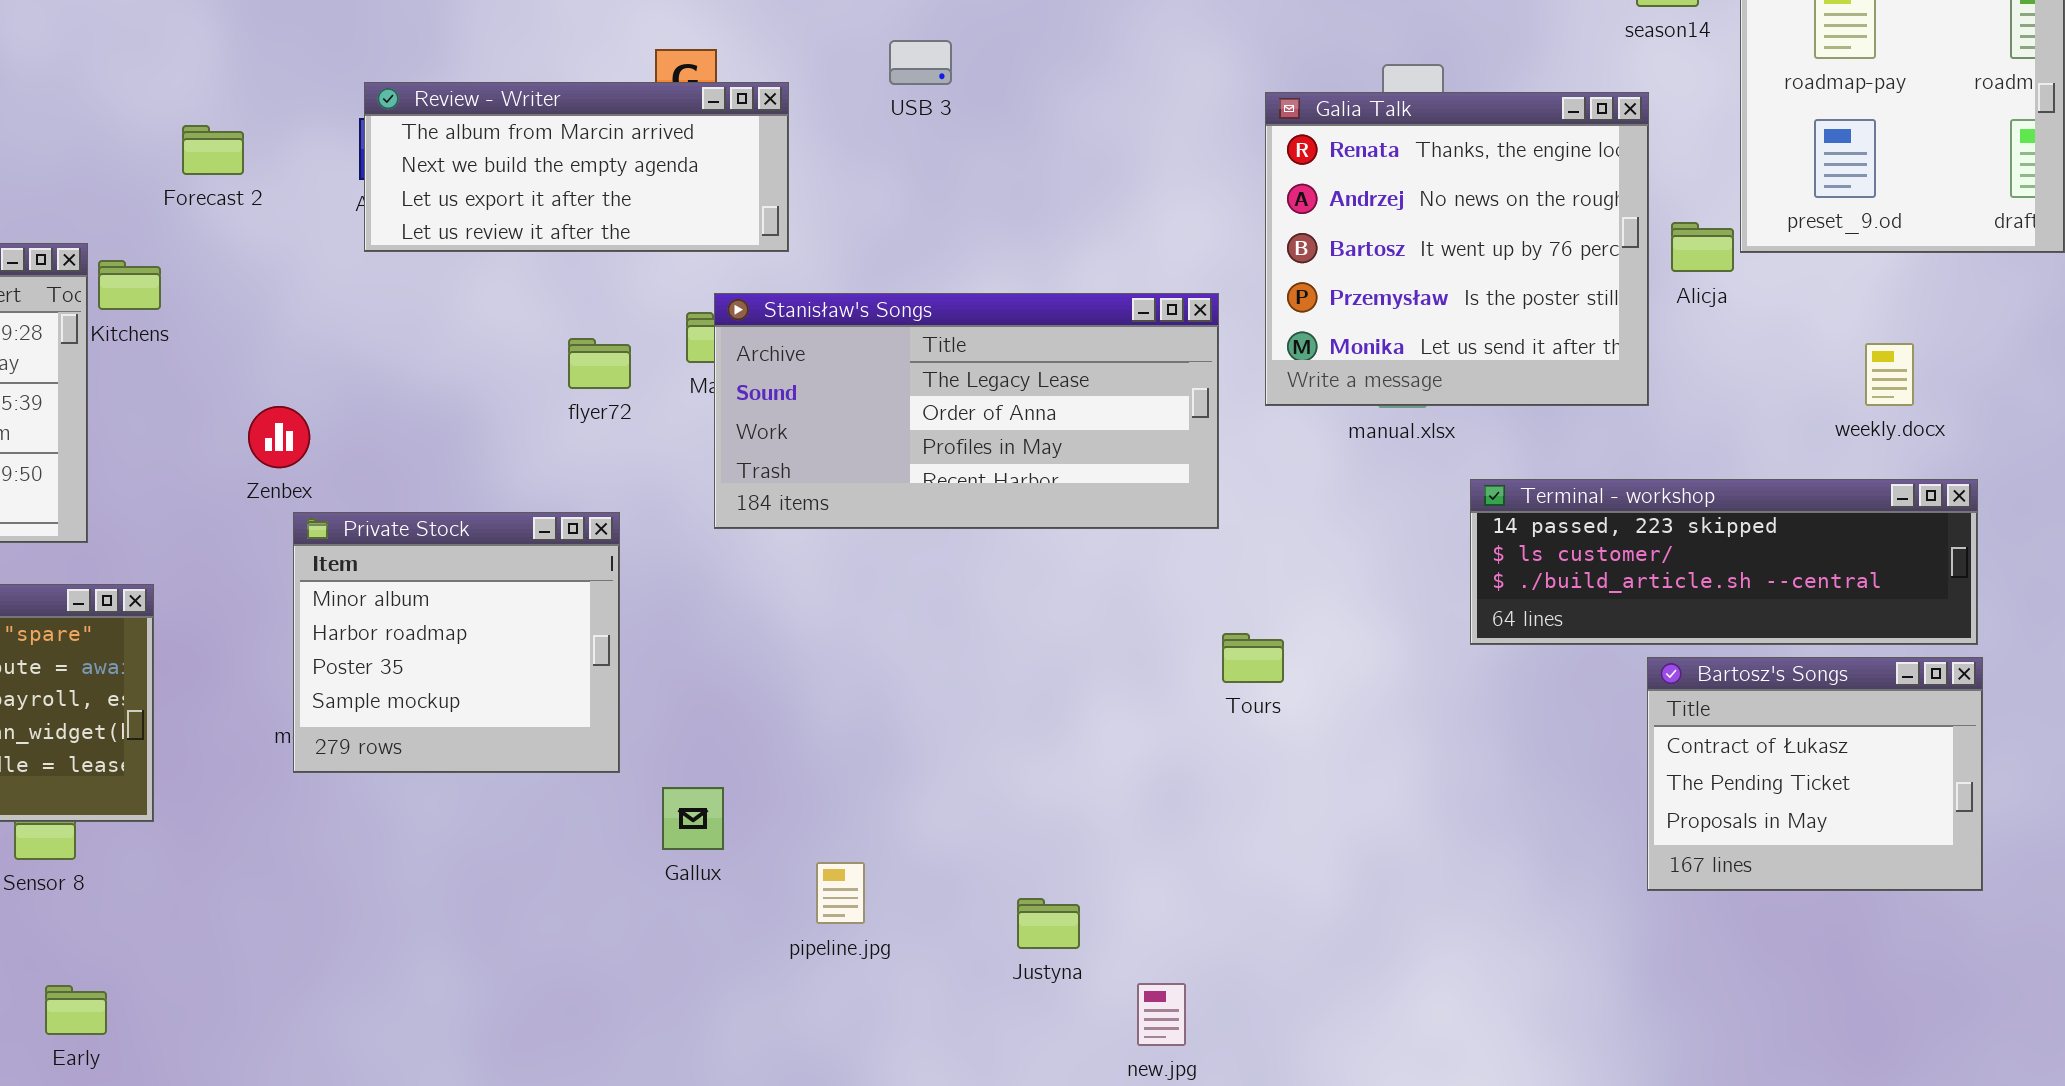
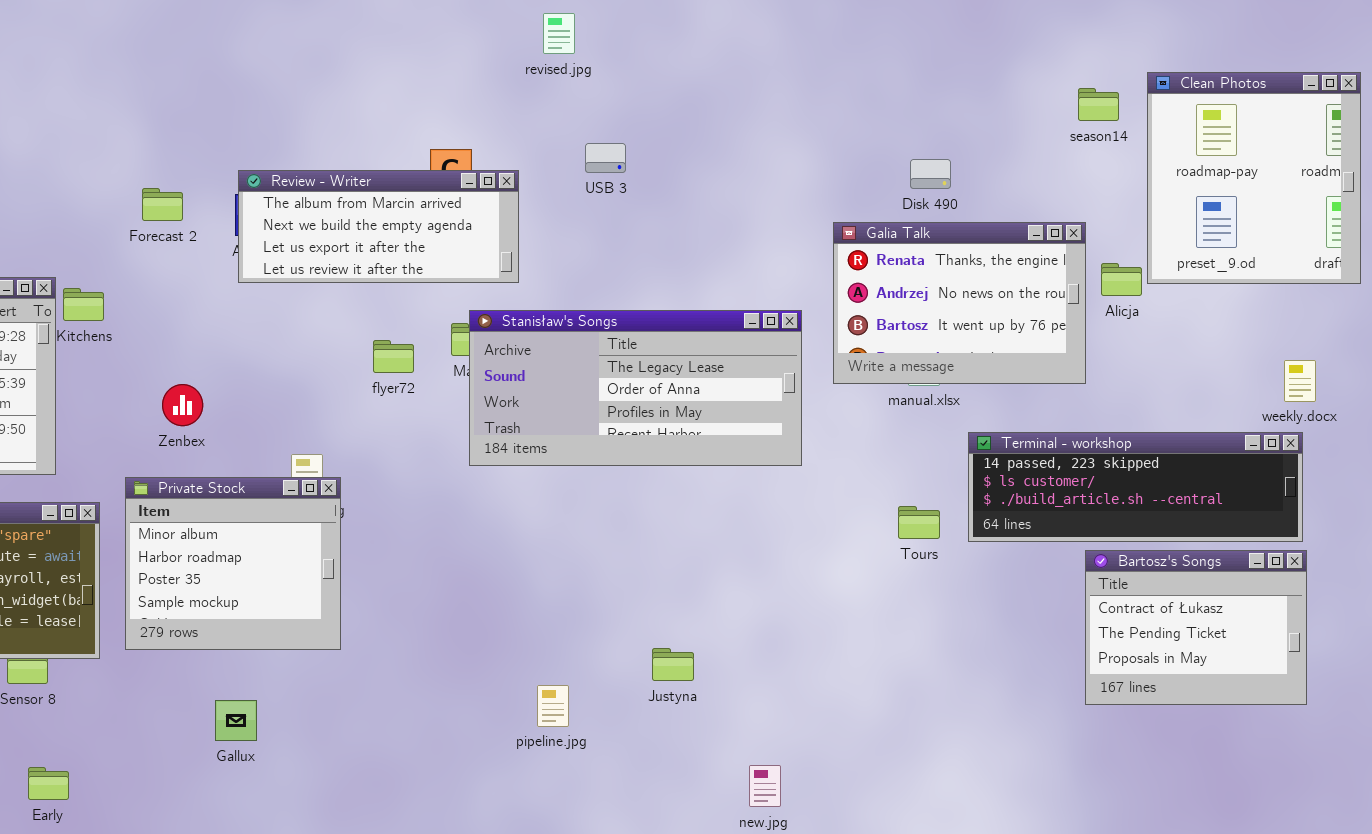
Galia Talk: [1265,92,1649,406] -> [833,222,1086,384], resized
Forecast 2: [182,125,244,175] -> [142,188,183,221], moved
weekly.docx: [1865,343,1914,406] -> [1284,360,1316,402], moved
Private Stock: [293,512,620,773] -> [125,477,341,650], moved
Tours: [1222,633,1284,683] -> [898,506,940,539], moved
Gallux: [662,787,724,850] -> [215,700,257,741], moved
Justyna: [1017,898,1080,949] -> [652,648,694,681], moved

